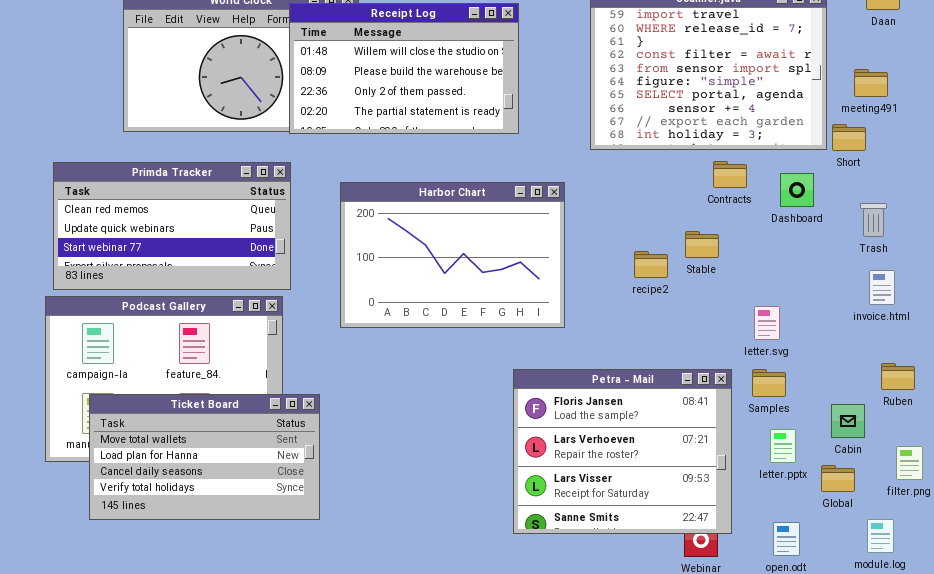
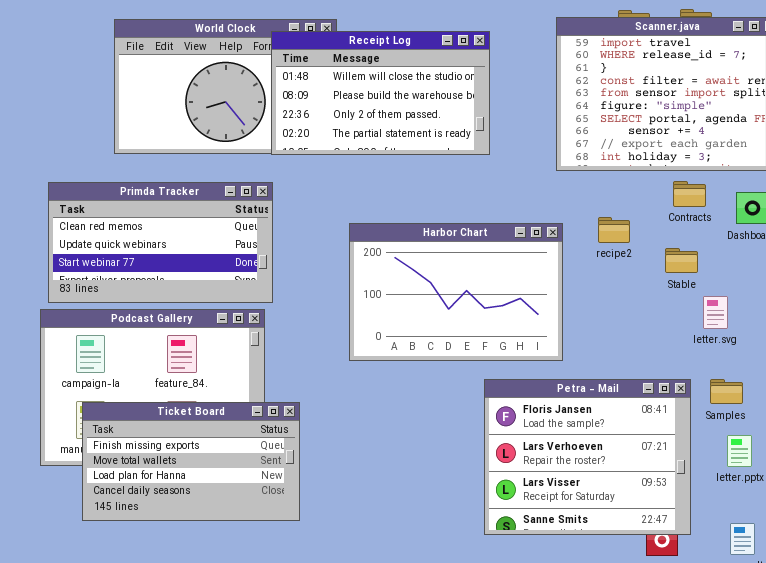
Harbor Chart: [340,182,565,328] -> [349,223,563,361], moved
Stable: [685,231,719,258] -> [665,248,698,273], moved
recipe2: [634,251,668,278] -> [598,217,630,243], moved
letter.svg: [754,306,780,340] -> [703,296,728,329], moved
Ticket Board: [89,394,320,520] -> [82,402,300,521], scrolled up 1 row

